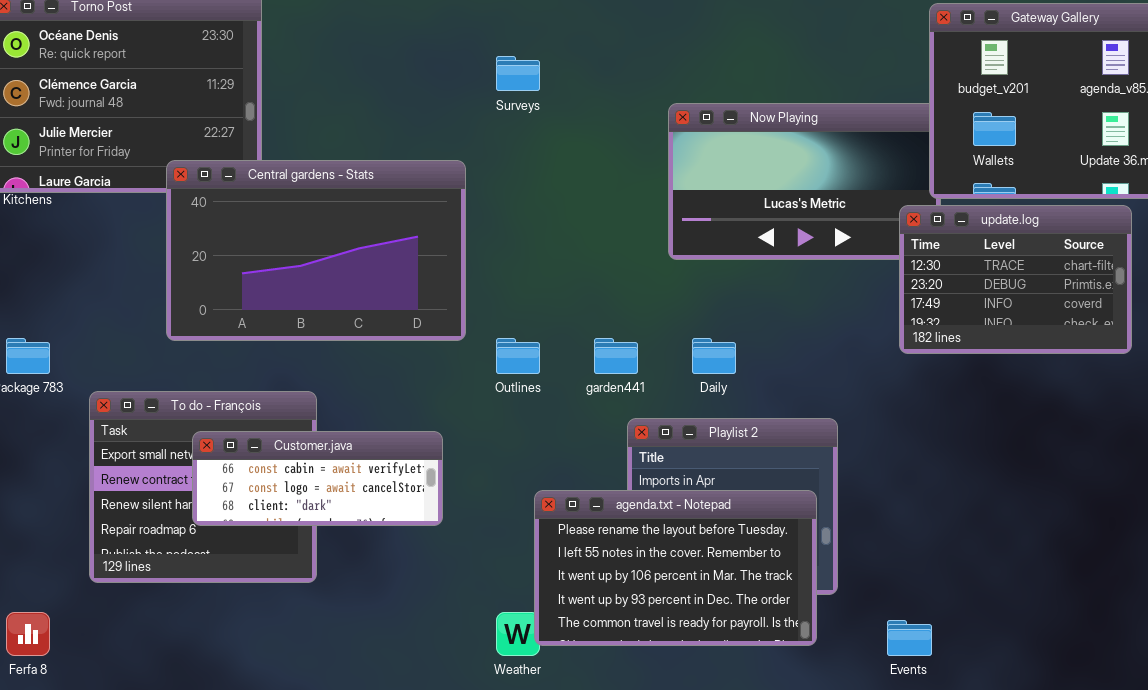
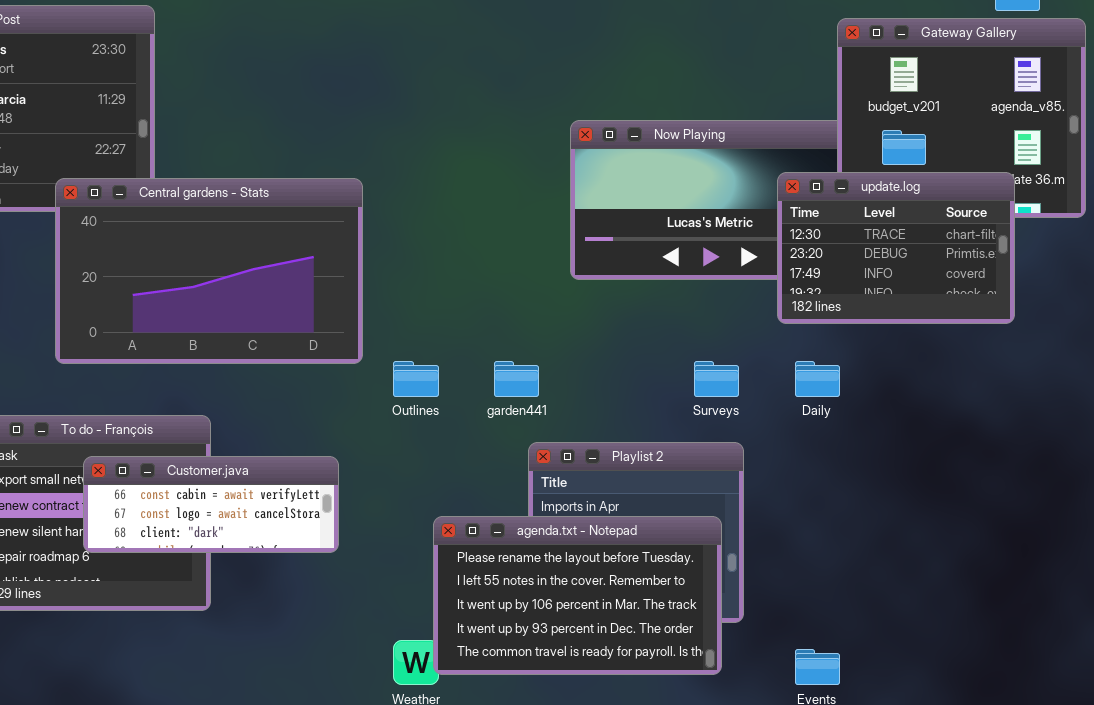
Surveys: [496,56,540,91] -> [694,361,739,397], moved
update.log: [899,205,1132,354] -> [777,172,1015,324], moved
Daily: [692,338,736,374] -> [795,361,840,397], moved

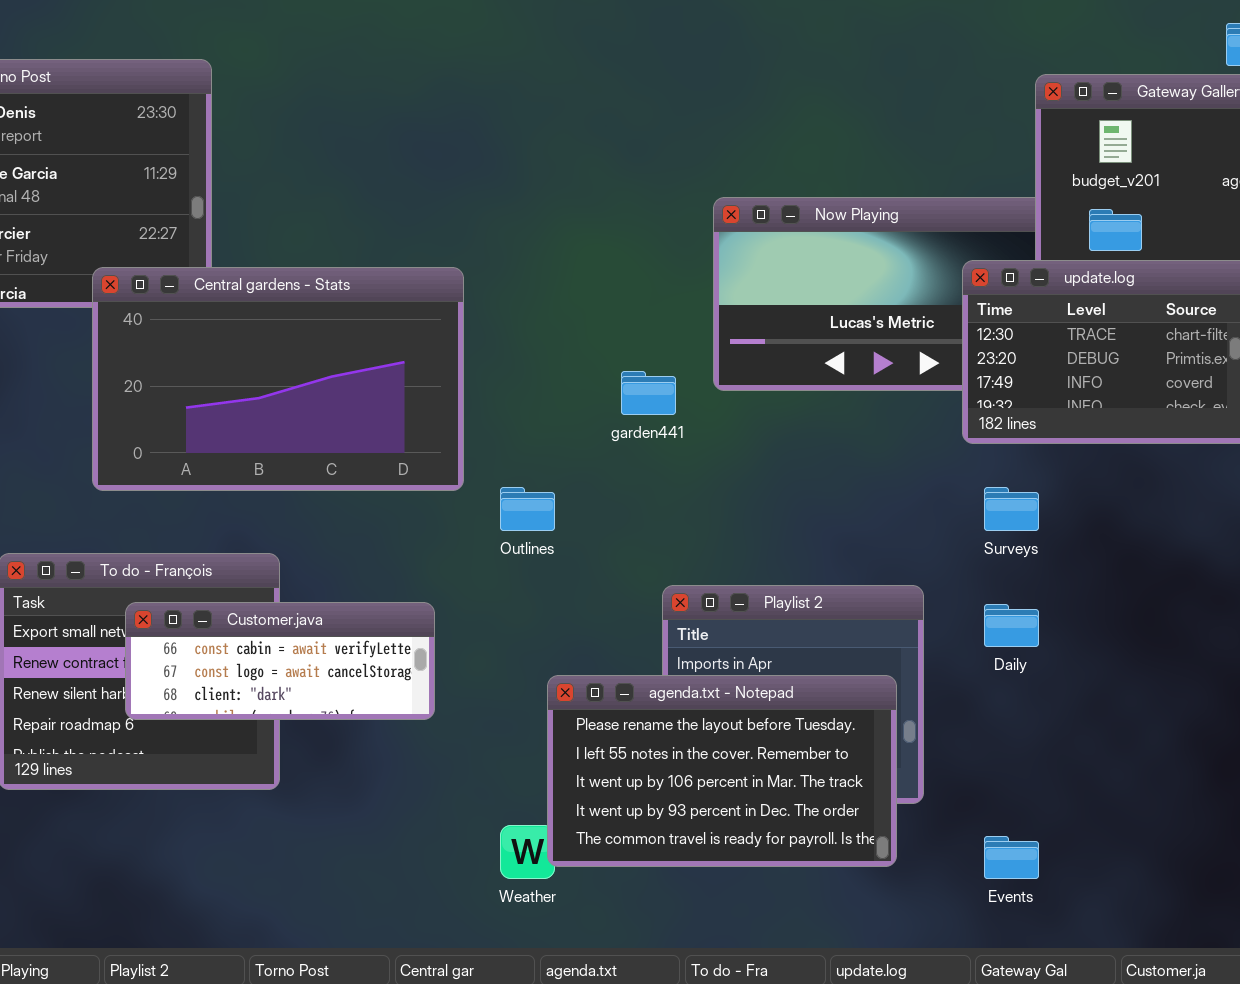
garden441: [494,361,539,397] -> [621,371,676,415], moved
Surveys: [694,361,739,397] -> [984,487,1039,531], moved
Daily: [795,361,840,397] -> [984,604,1039,647], moved

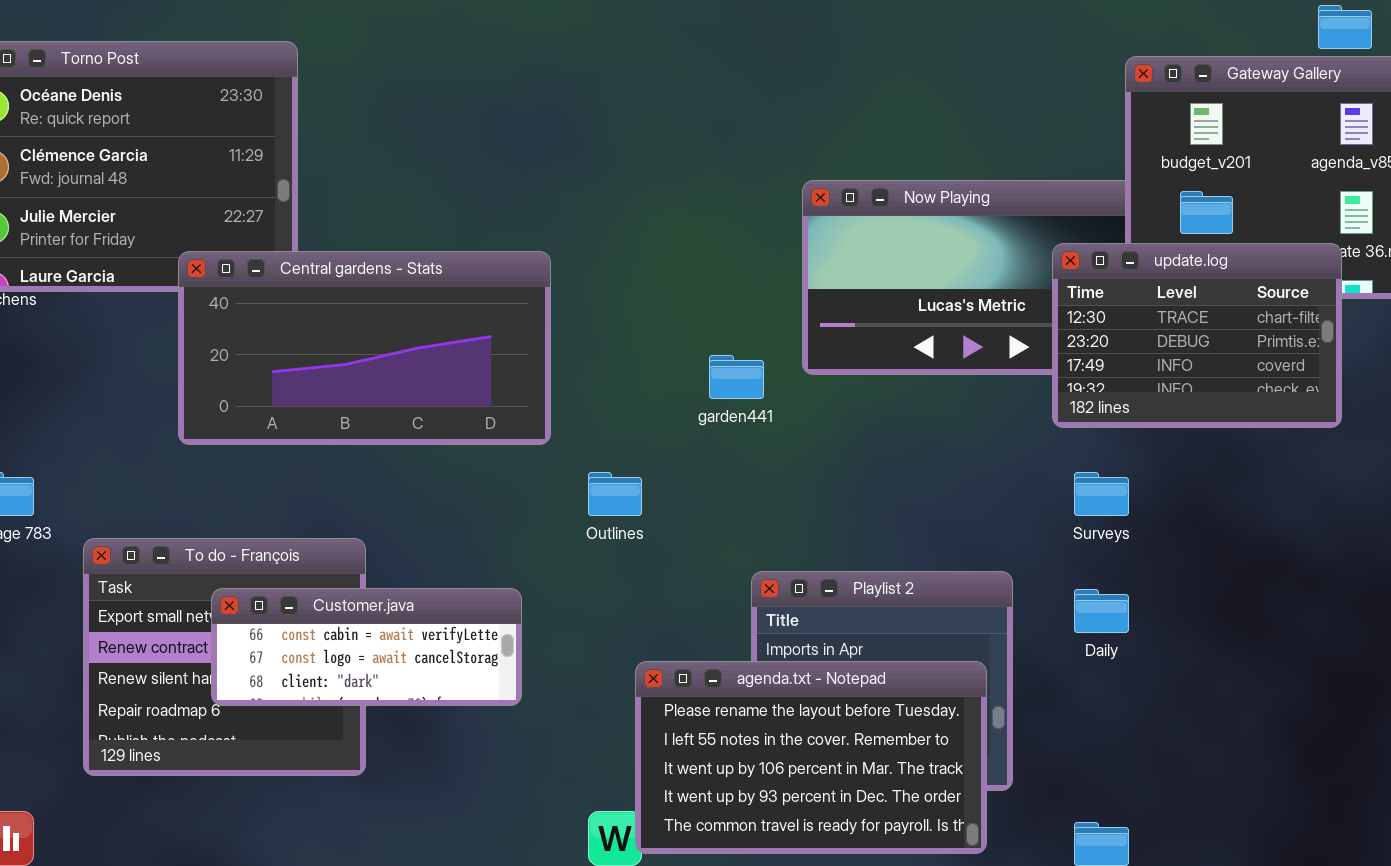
Central gardens - Stats: [92,267,464,491] -> [178,251,551,445], resized

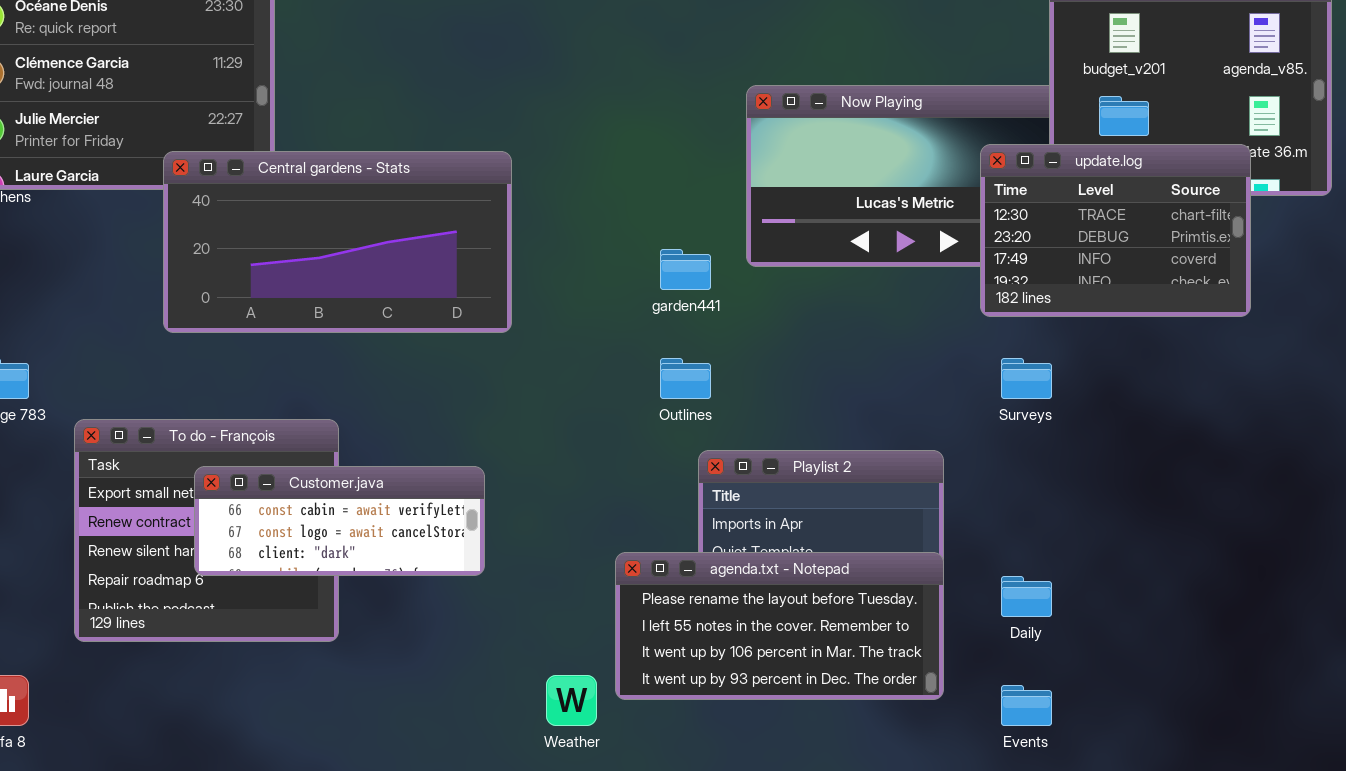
Outlines: [588,472,642,516] -> [660,358,711,399], moved
Daily: [1074,589,1129,633] -> [1001,576,1052,617], moved
agenda.txt - Notepad: [635,661,987,854] -> [615,552,944,700], moved, resized

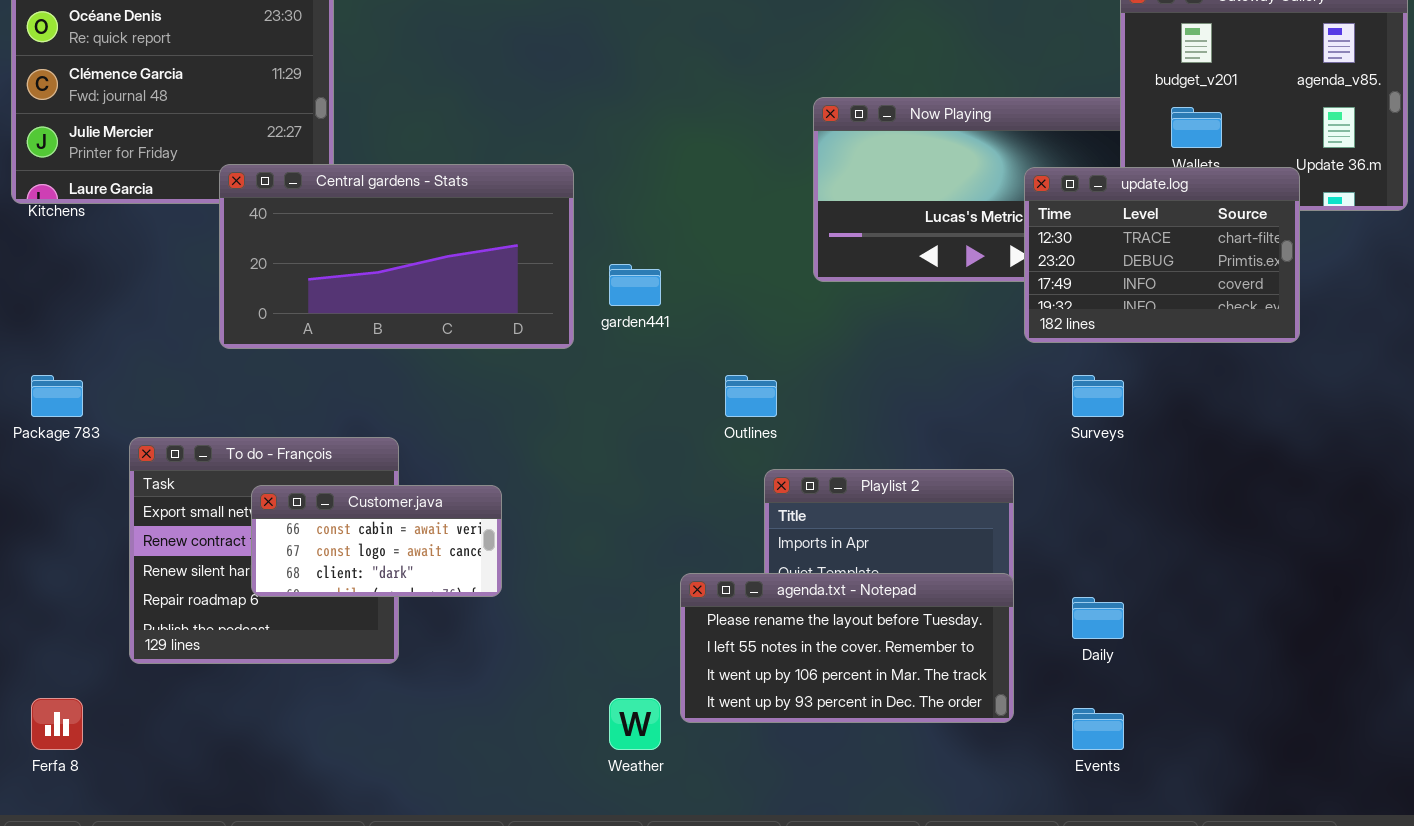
update.log: [980,144,1251,317] -> [1024,167,1300,343], moved
garden441: [660,249,711,290] -> [609,264,661,306], moved
Customer.java: [194,466,485,576] -> [251,485,502,597], resized

